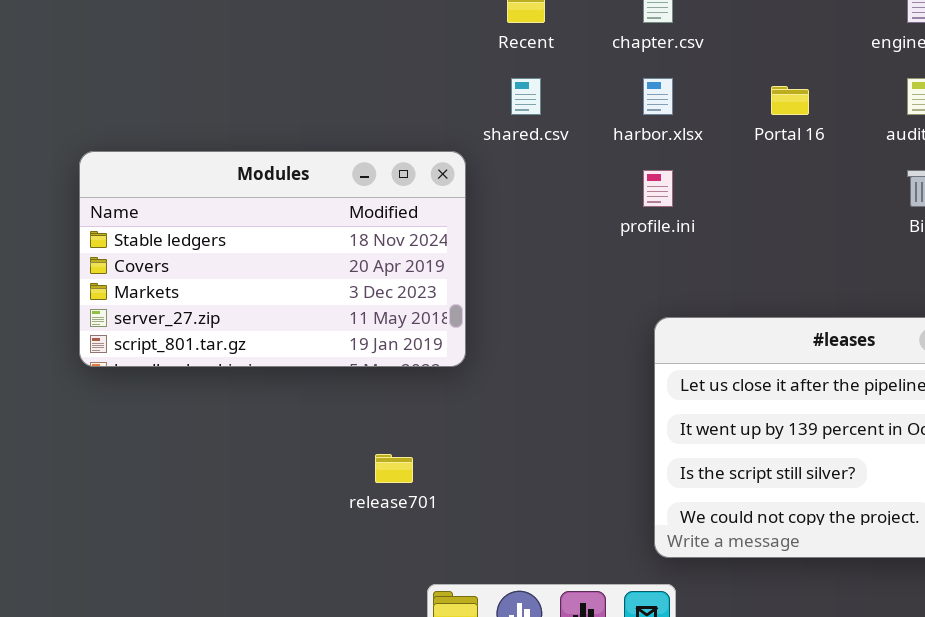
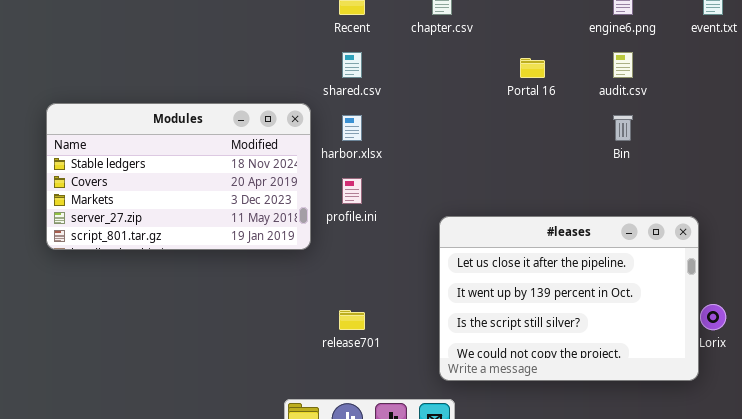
harbor.xlsx: [643,78,673,115] -> [342,115,362,141], moved
profile.ini: [643,170,673,207] -> [342,178,362,204], moved
release701: [375,454,413,483] -> [339,310,365,330], moved

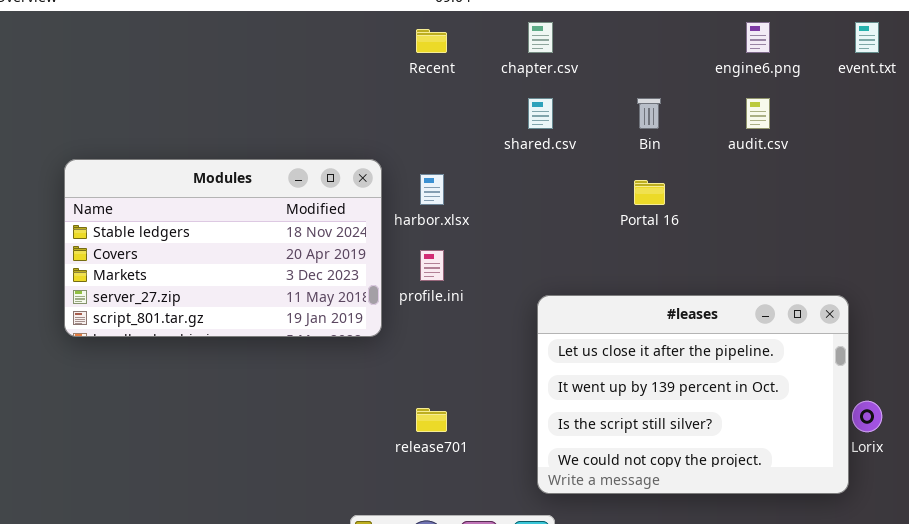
shared.csv: [342,52,362,78] -> [528,98,553,129], moved
Portal 16: [520,58,545,78] -> [634,180,665,205], moved
Bin: [613,115,633,141] -> [637,98,661,129], moved

